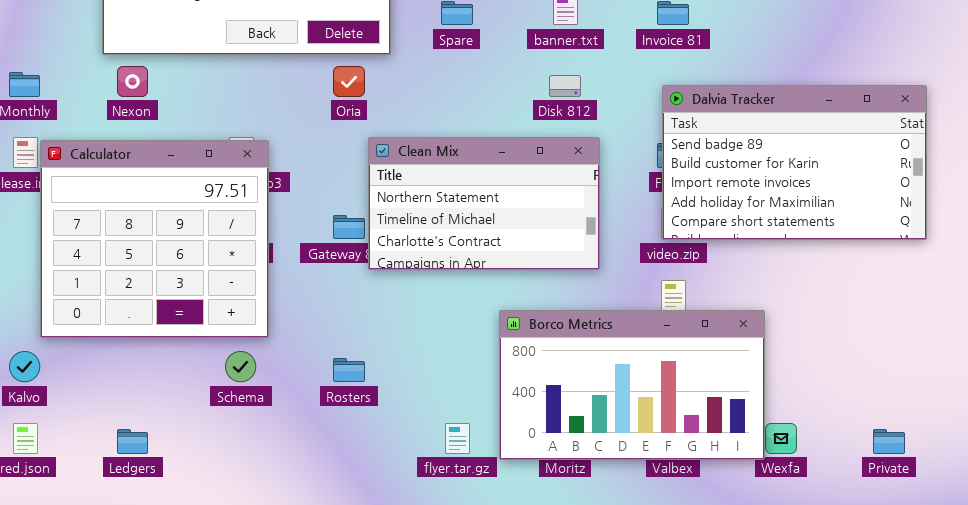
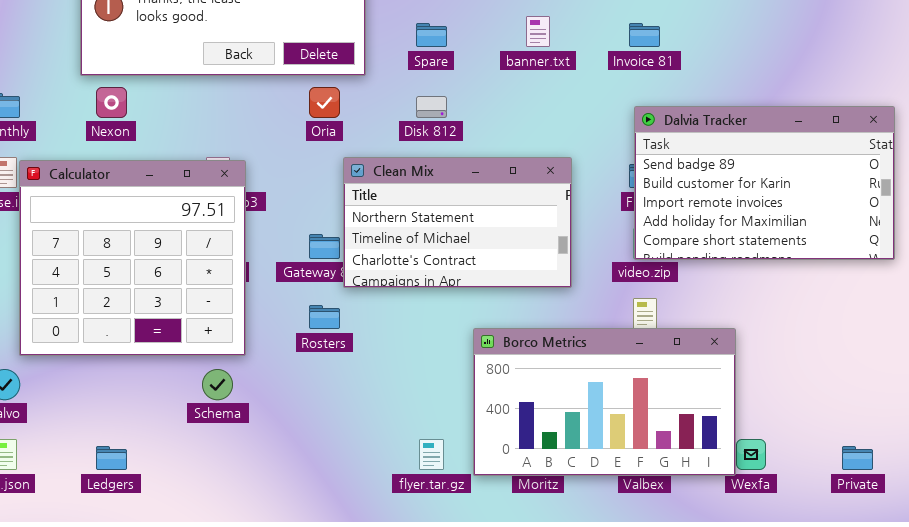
Disk 812: [549,75,581,97] -> [416,96,447,118], moved
Rosters: [333,358,365,382] -> [309,305,340,329], moved

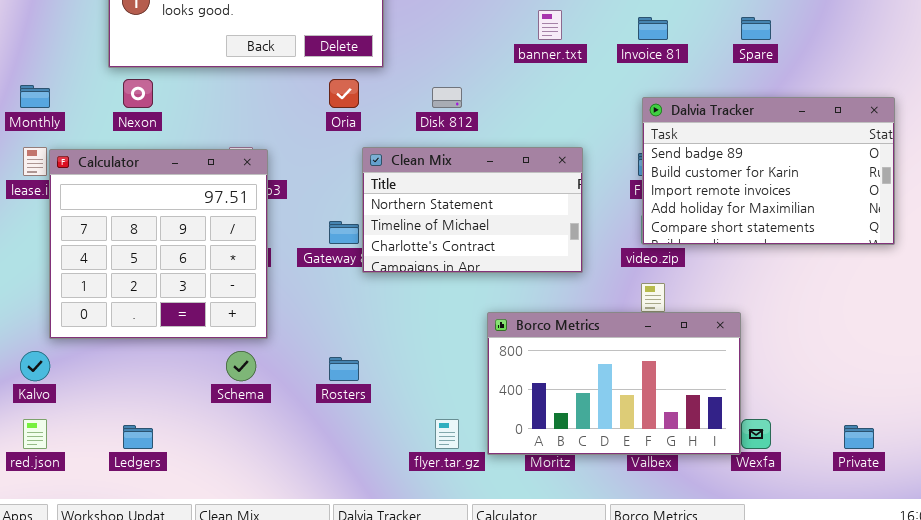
Spare: [416,23,447,47] -> [741,17,771,40], moved
Rosters: [309,305,340,329] -> [329,357,359,381], moved

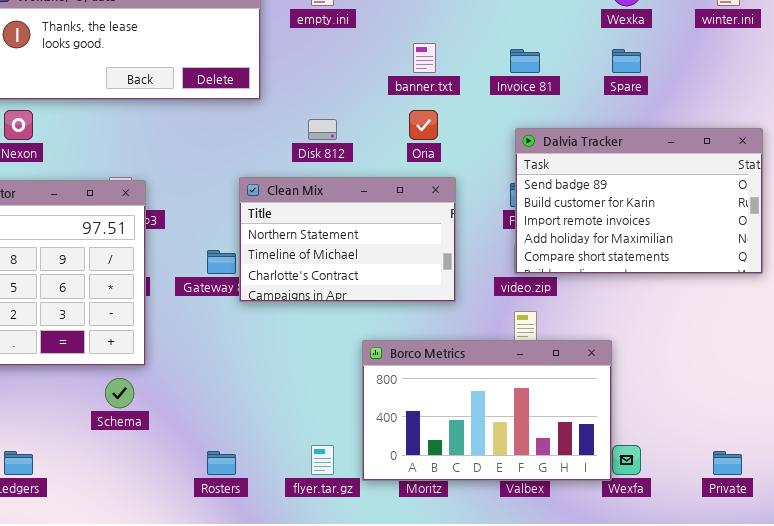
Oria: [329,79,359,108] -> [409,110,438,140], moved
Rosters: [329,357,359,381] -> [207,451,236,475], moved

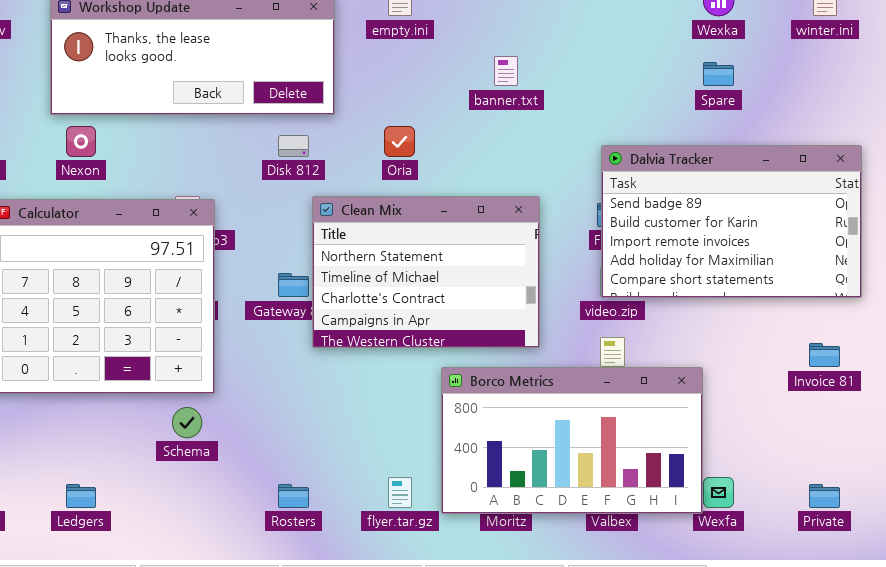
Invoice 81: [510,49,540,73] -> [809,343,840,367], moved
Oria: [409,110,438,140] -> [384,126,415,157], moved
Disk 812: [308,119,337,140] -> [278,135,309,157], moved
Clean Mix: [239,177,456,302] -> [312,196,540,348], resized

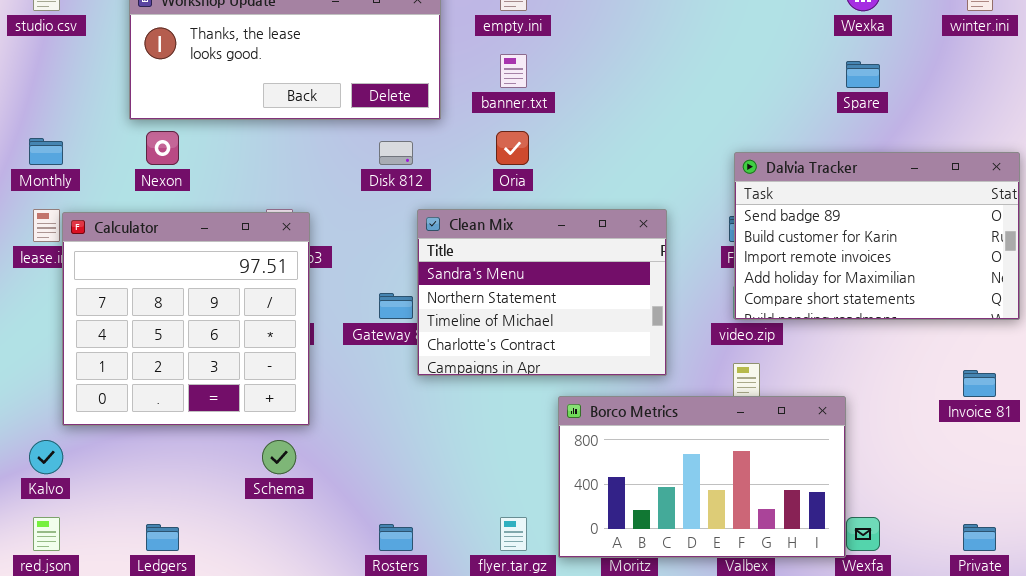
banner.txt: [494,56,518,86] -> [500,54,527,88], moved
Clean Mix: [312,196,540,348] -> [417,209,667,376], scrolled up 1 row

